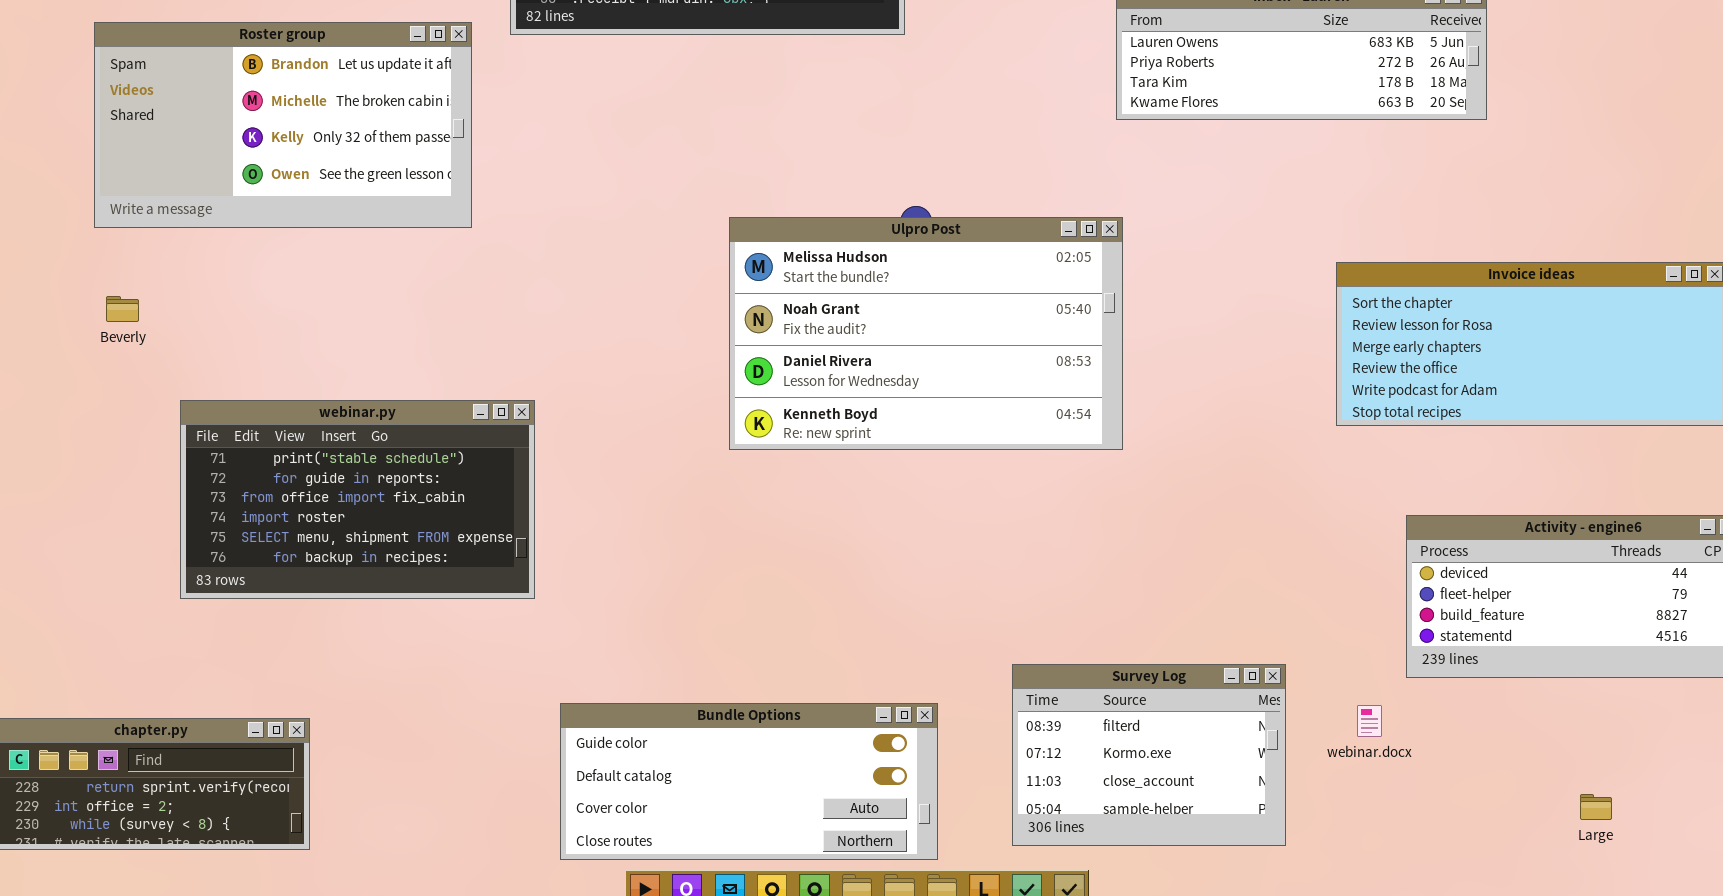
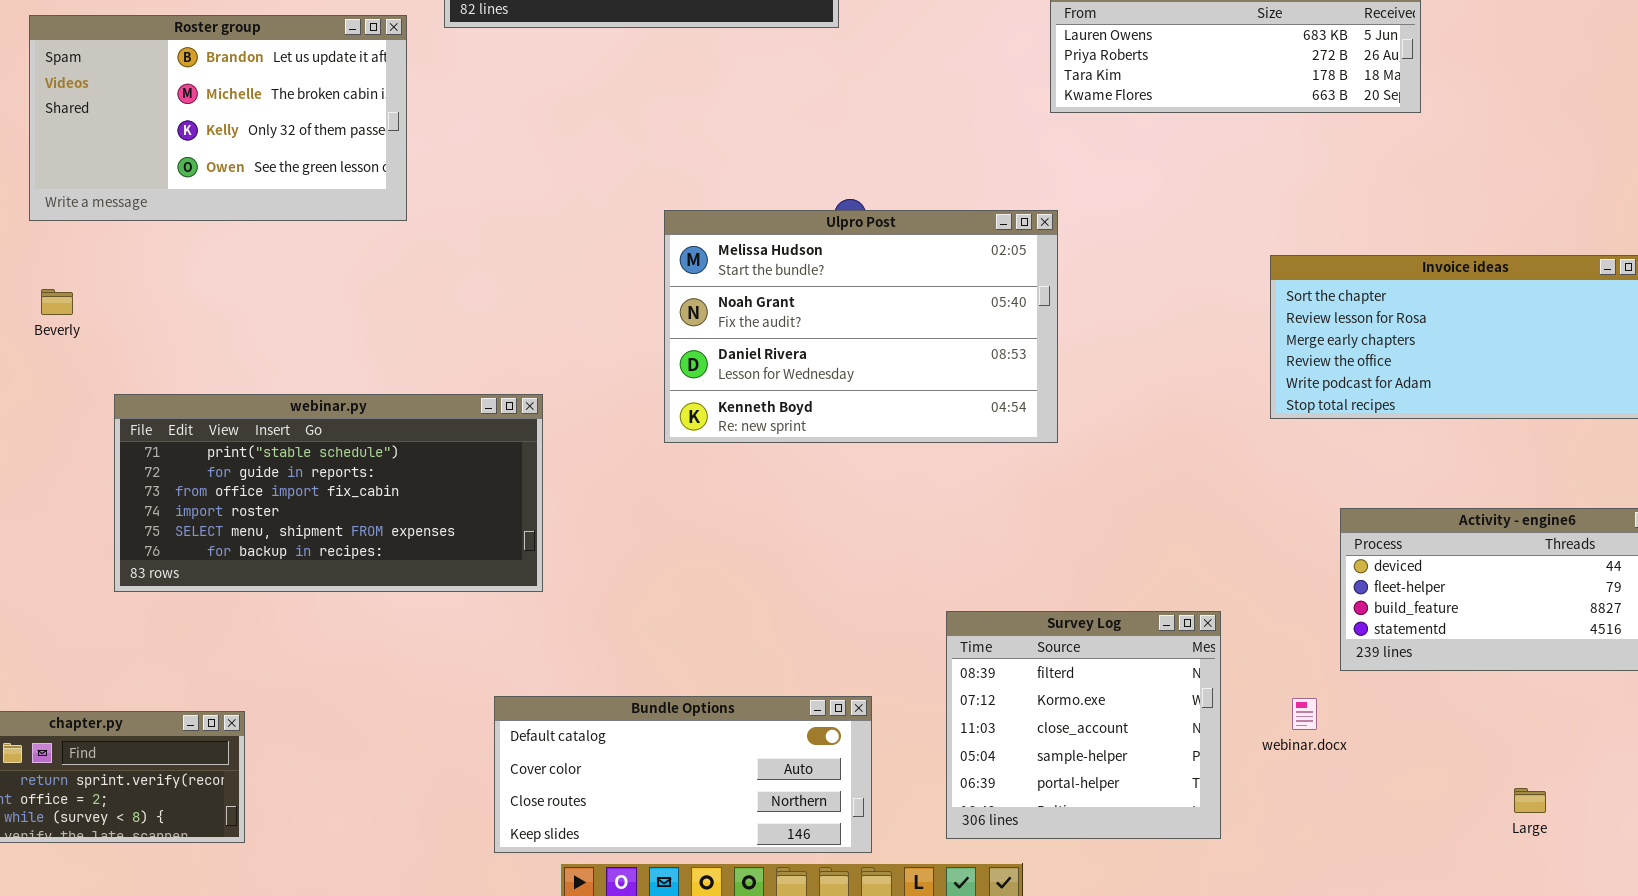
webinar.py: [180,400,535,599] -> [114,394,543,592], resized
Survey Log: [1012,664,1286,846] -> [946,611,1221,839], resized
Bundle Options: [560,703,938,860] -> [494,696,872,853], scrolled down 1 row

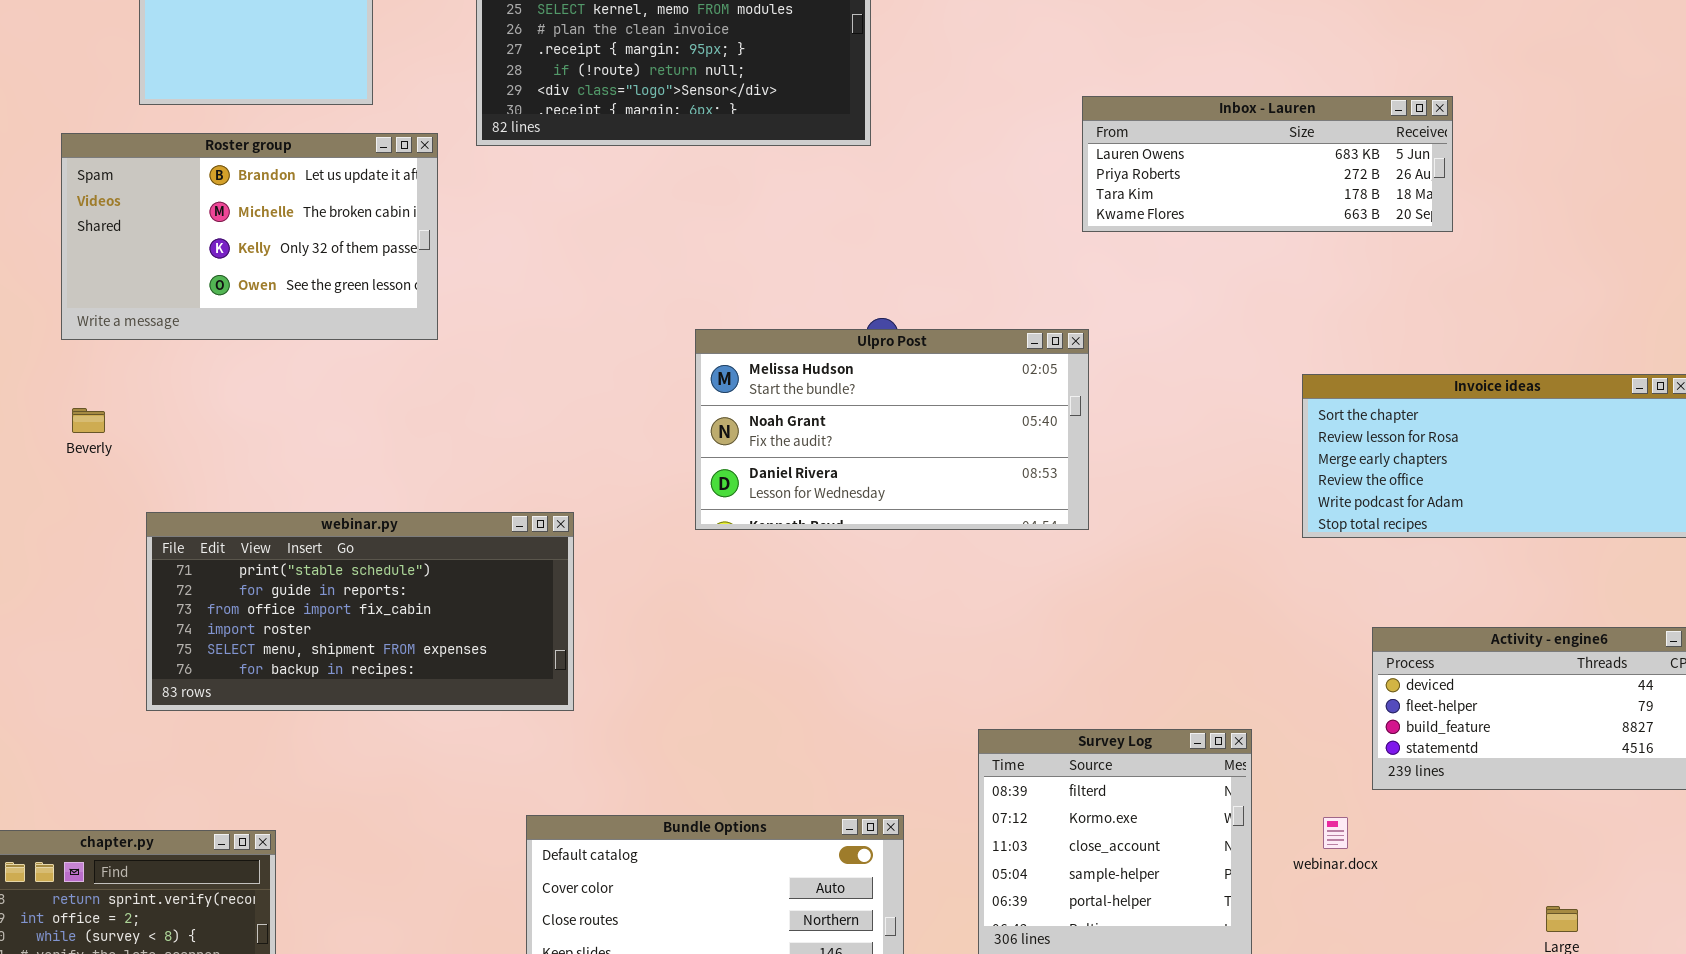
Ulpro Post: [664,210,1058,443] -> [695,329,1089,530], resized

